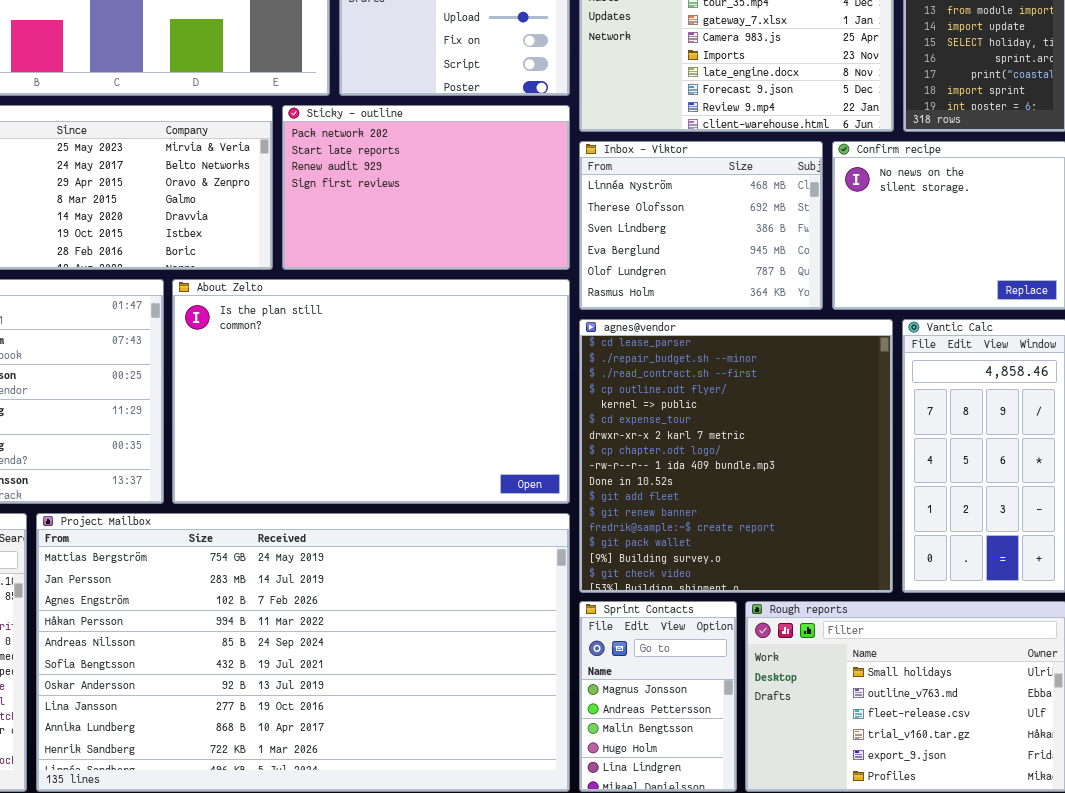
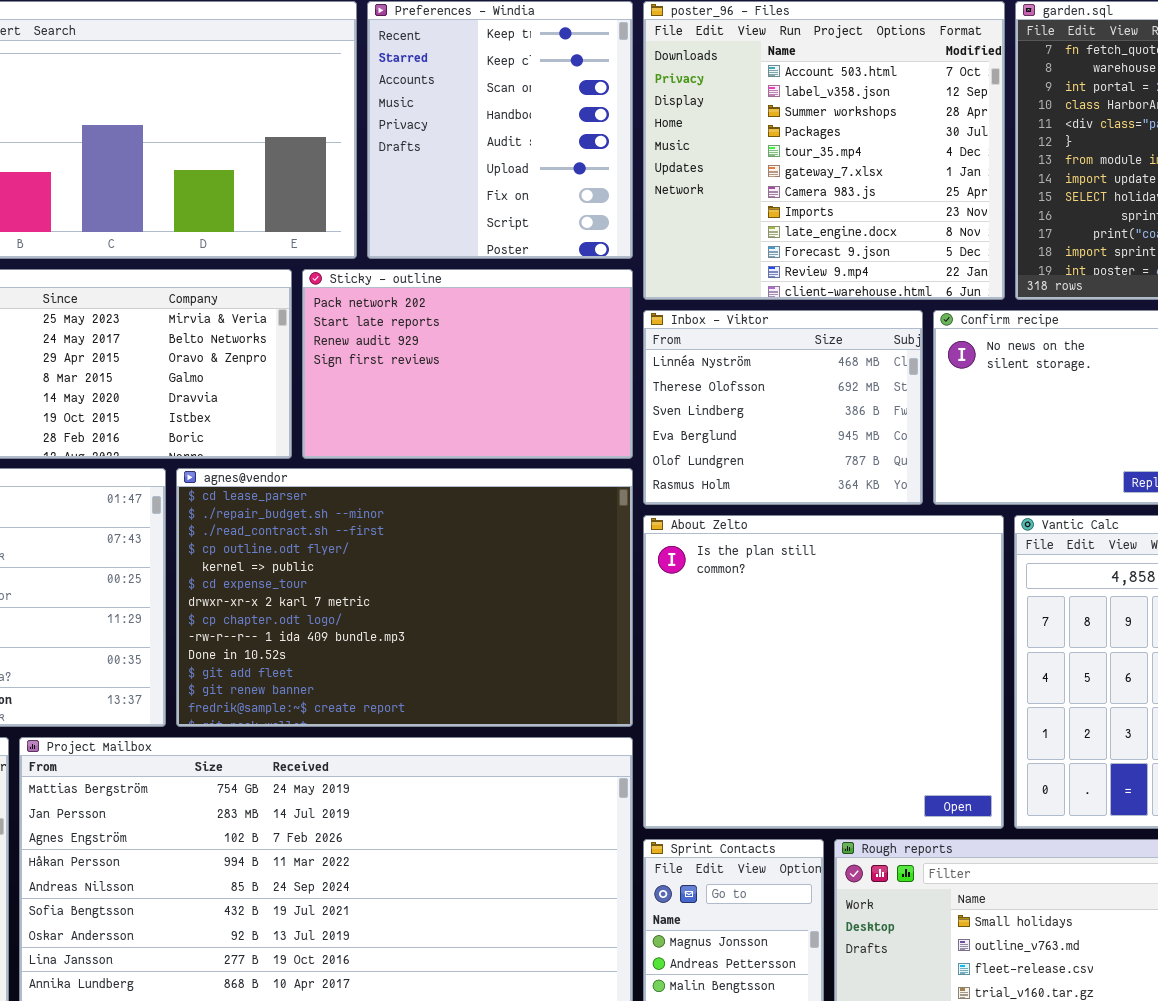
About Zelto: [172,279,570,504] -> [643,515,1004,829], moved, resized
agnes@vendor: [579,319,893,593] -> [176,468,633,727], moved, resized

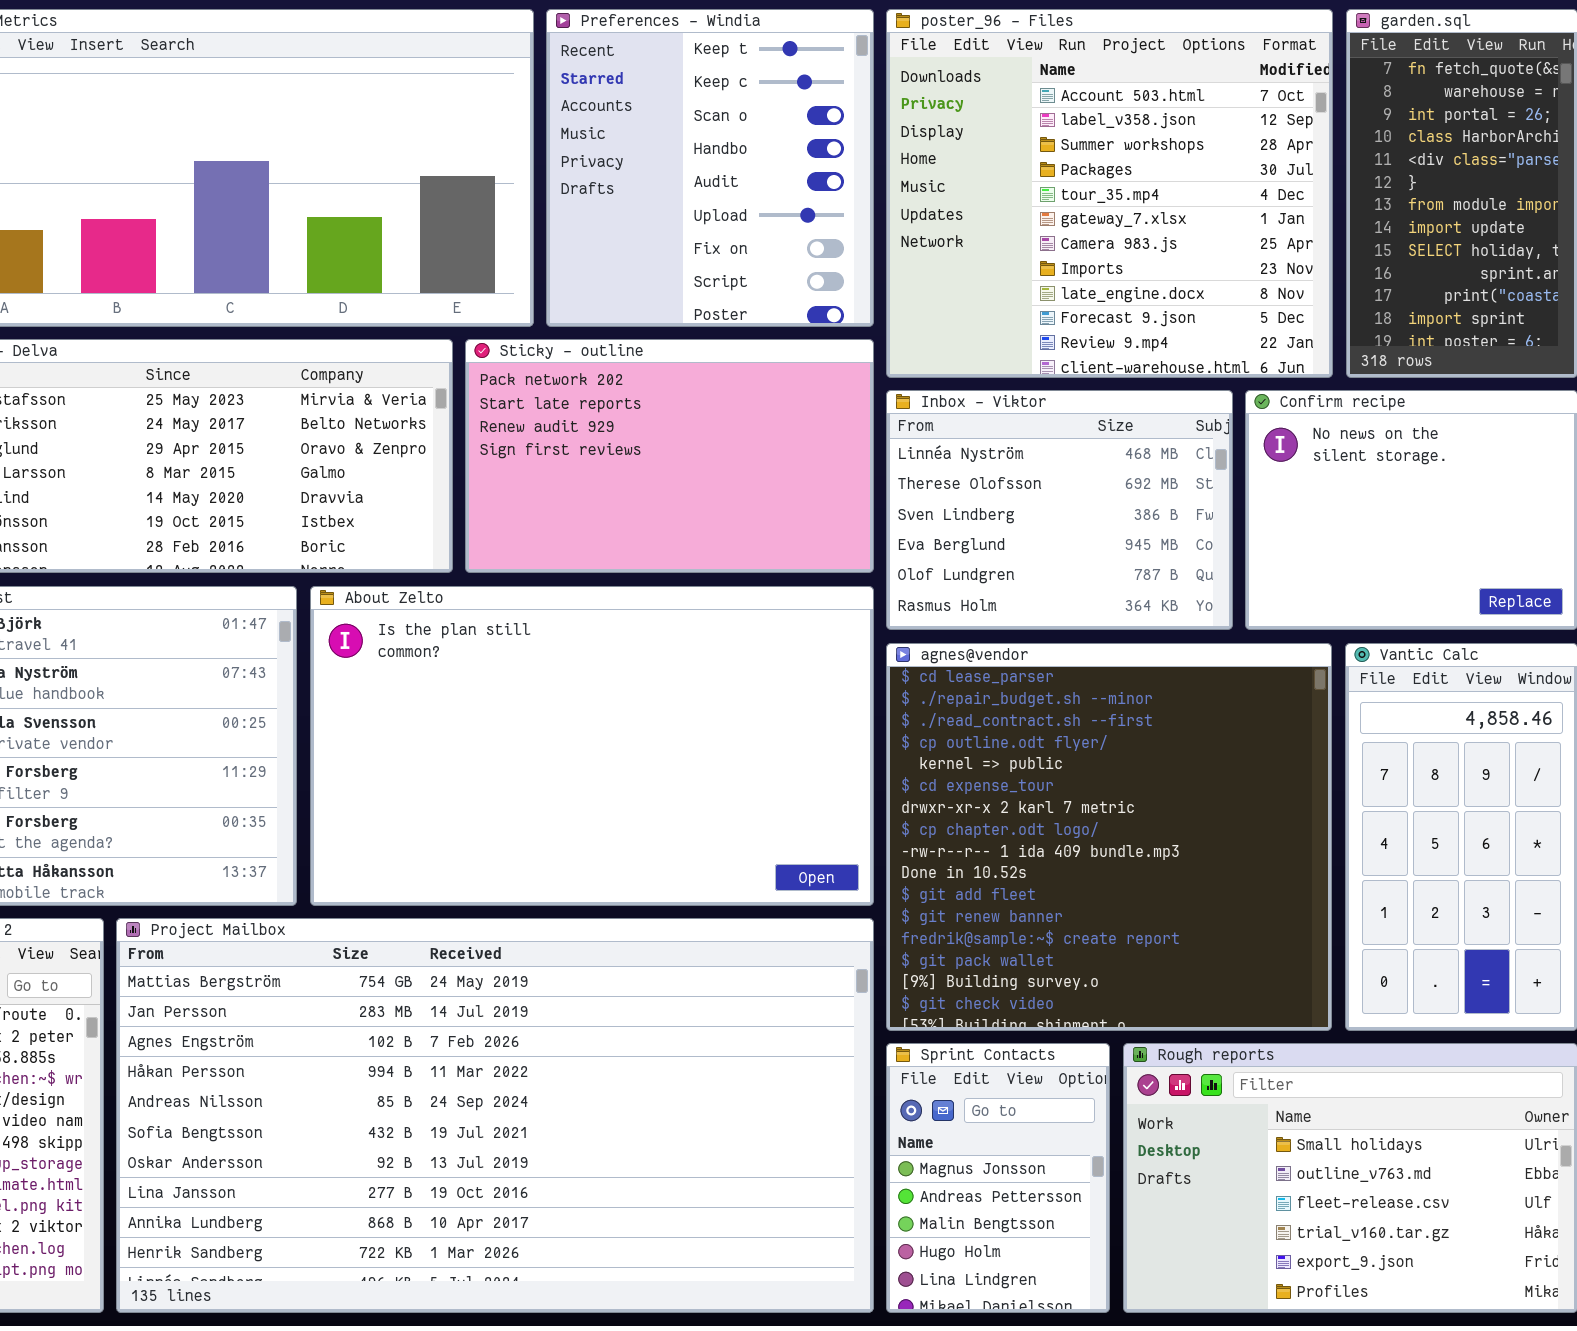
agnes@vendor: [176,468,633,727] -> [886,643,1332,1031], moved, resized
About Zelto: [643,515,1004,829] -> [310,586,874,906], moved, resized

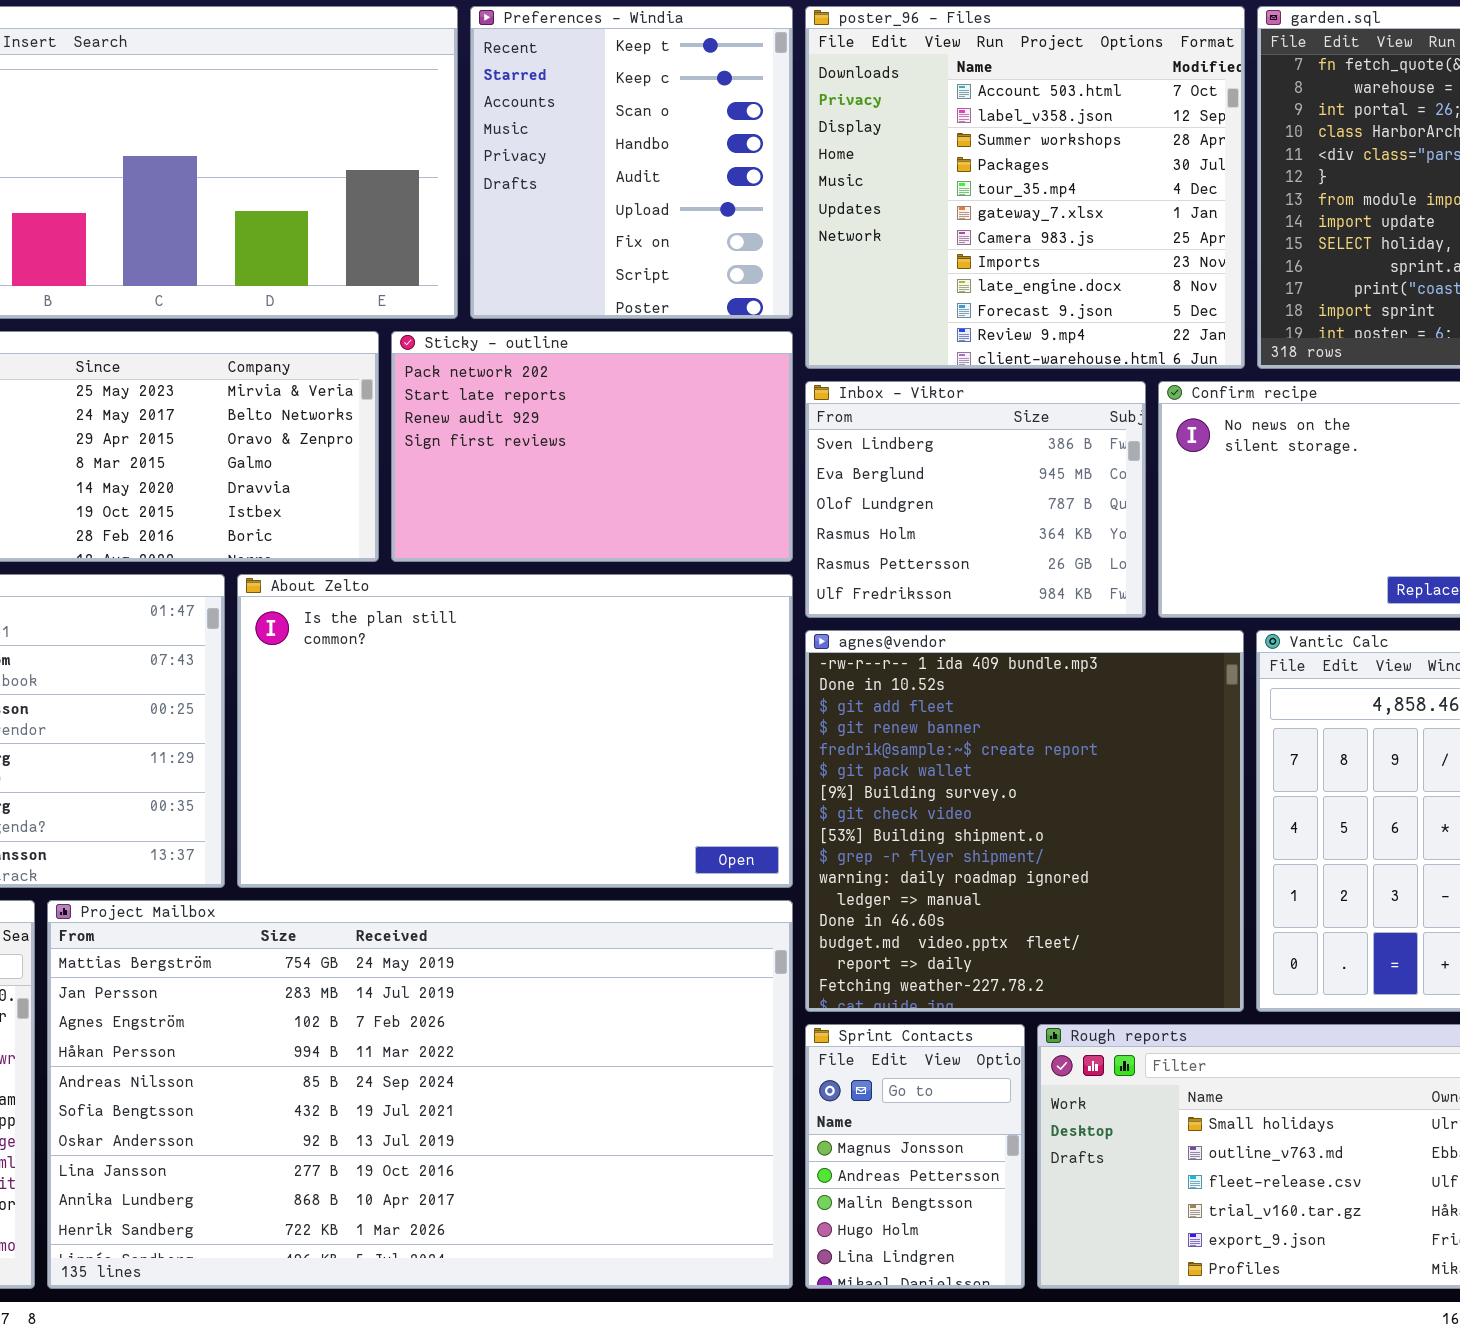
Inbox - Viktor: [886,390,1233,630] -> [805,381,1146,618], scrolled down 2 rows
agnes@vendor: [886,643,1332,1031] -> [805,630,1244,1012], scrolled down 8 rows

